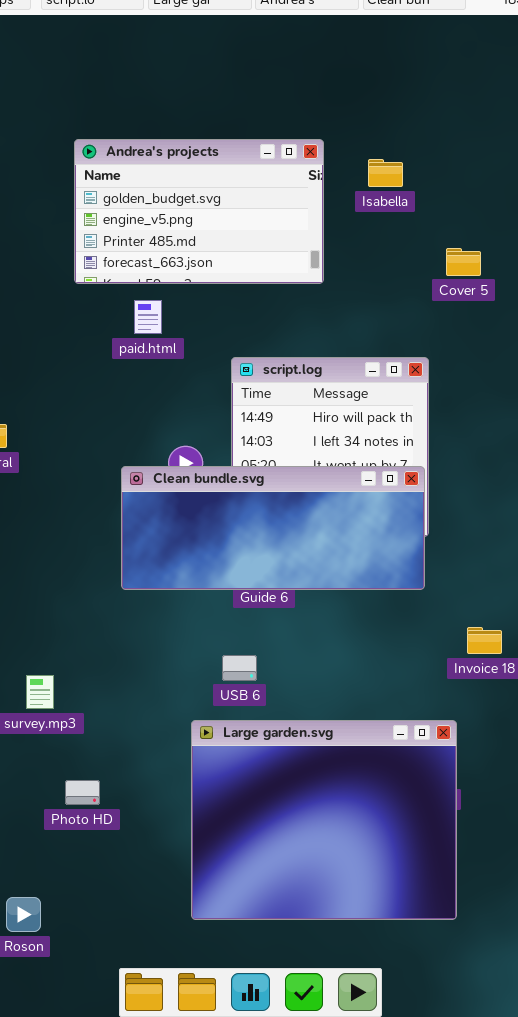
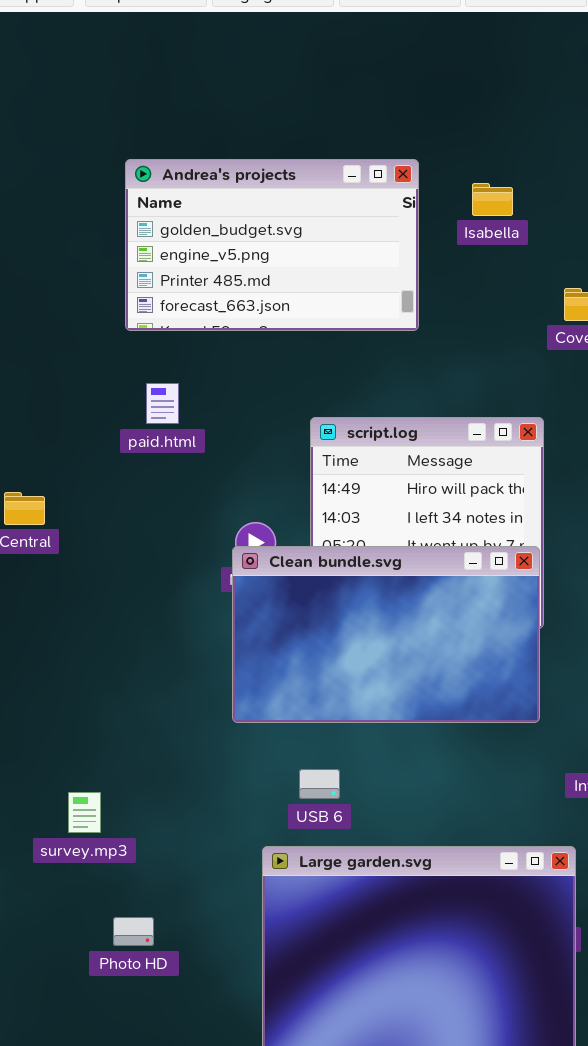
paid.html: [134,300,162,334] -> [146,383,179,424], moved
Clean bundle.svg: [121,466,425,590] -> [232,546,540,723], resized

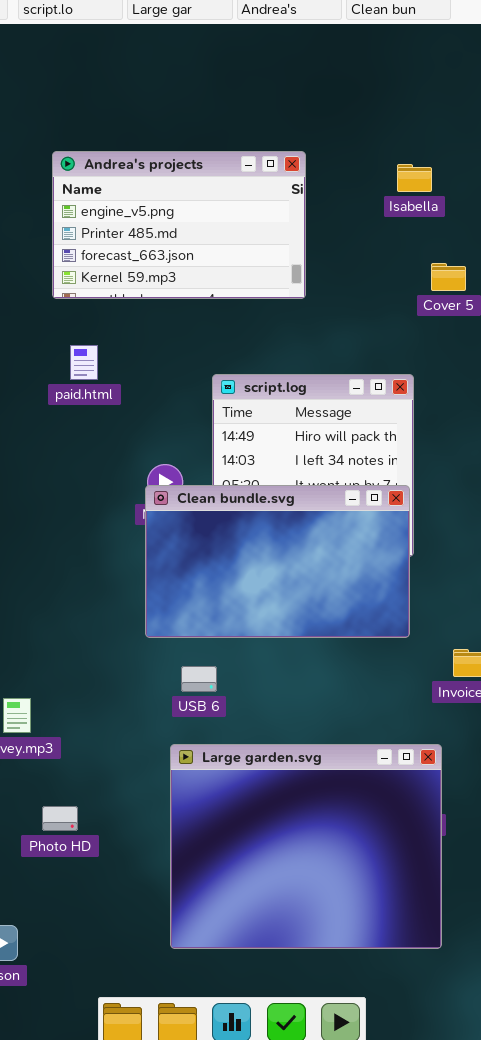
Andrea's projects: [125,159,419,331] -> [52,151,306,299], scrolled down 1 row
Isabella: [472,183,513,216] -> [397,164,432,192], moved
USB 6: [299,769,340,799] -> [181,666,217,692], moved

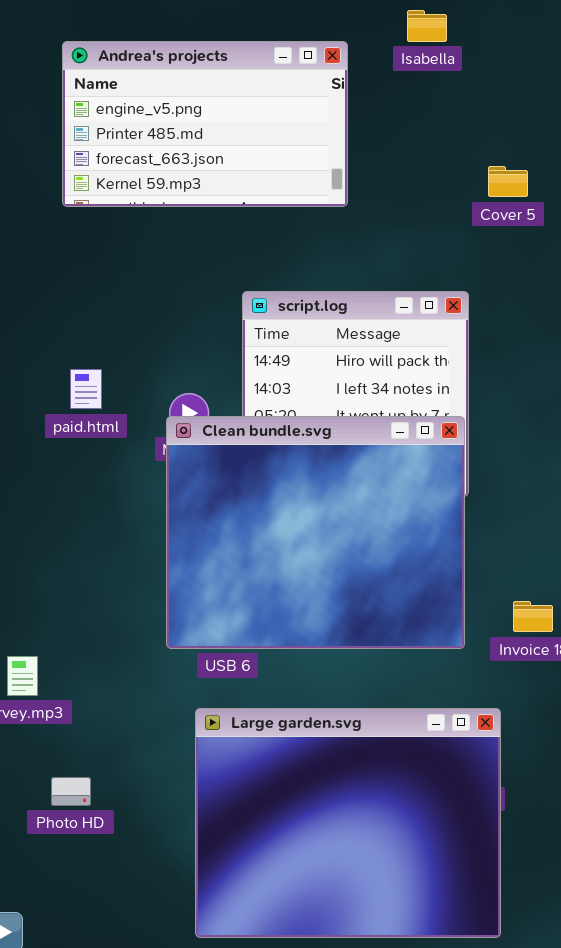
Isabella: [397,164,432,192] -> [407,10,447,42], moved
paid.html: [70,345,98,380] -> [70,369,102,409], moved
Clean bundle.svg: [145,485,410,638] -> [166,416,465,649], resized

